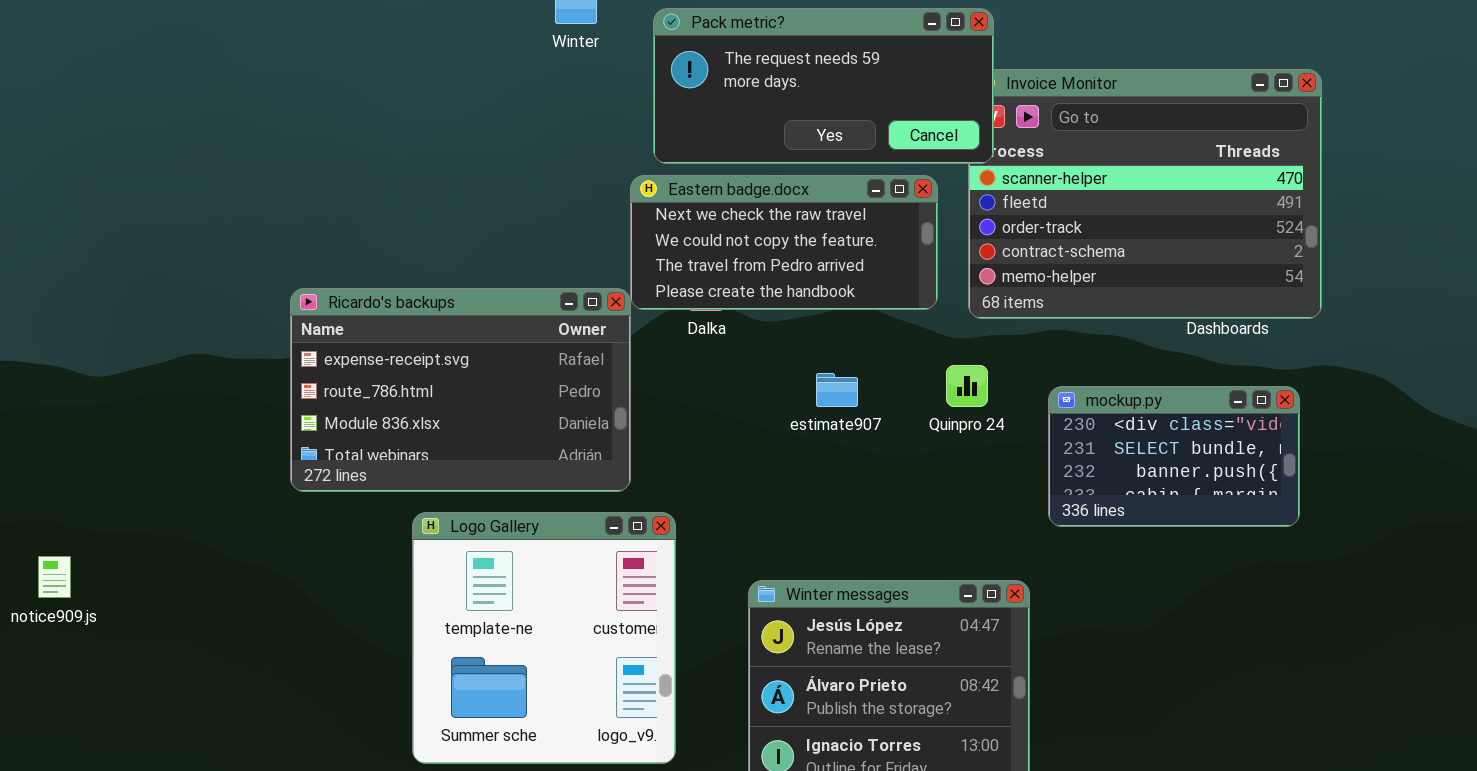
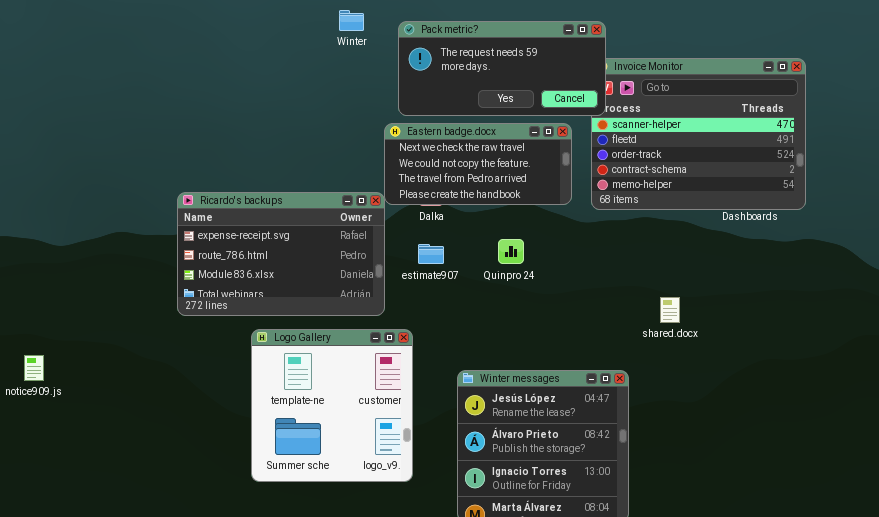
Quinpro 24: [946,365,988,407] -> [498,239,524,264], moved
estimate907: [816,373,858,407] -> [418,244,444,264], moved
mockup.py: [1048,386,1300,527] -> none, closed

